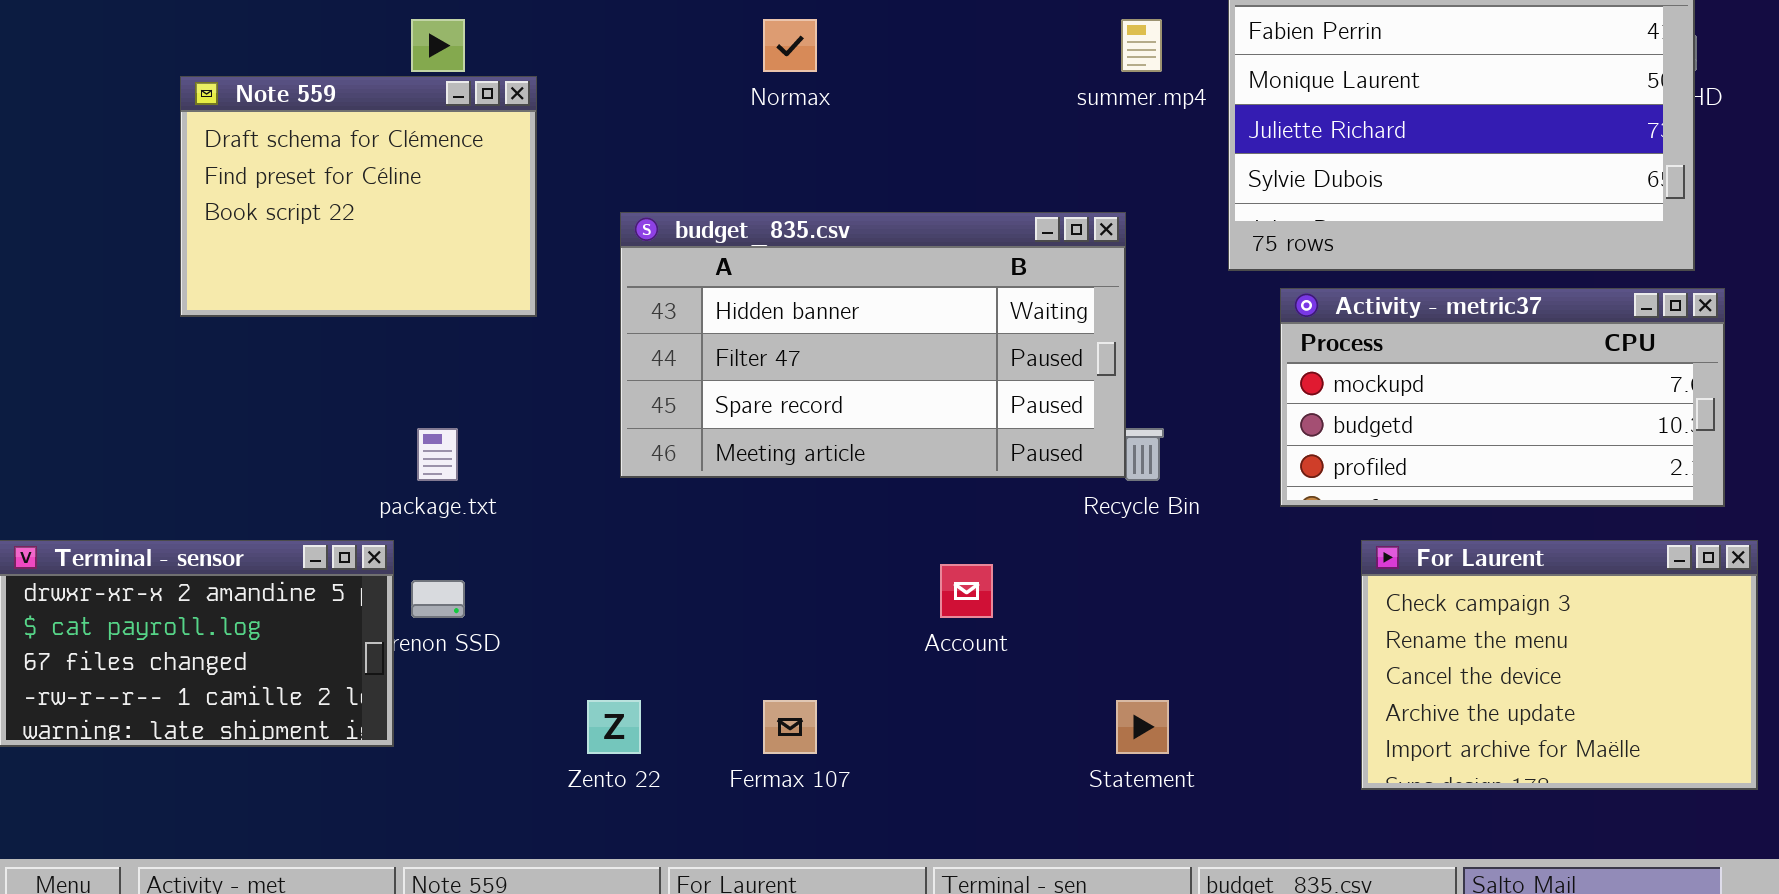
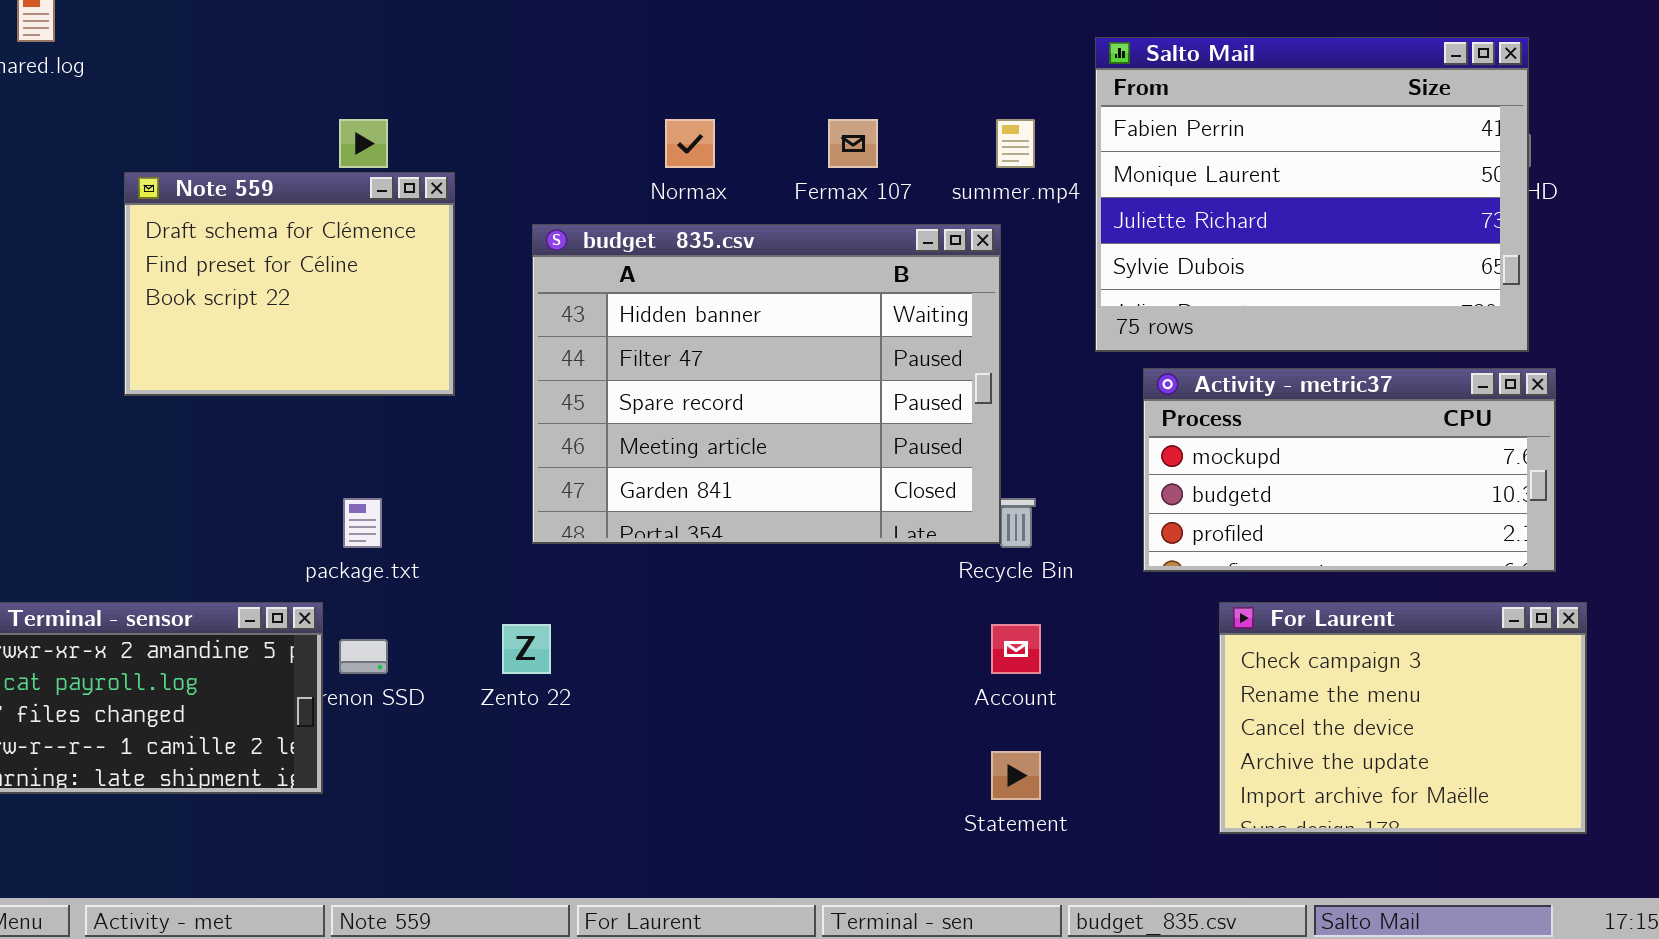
budget_835.csv: [620,212,1126,478] -> [532,224,1001,544], resized
Account: [940,564,993,618] -> [991,624,1041,674], moved
Zento 22: [587,700,641,754] -> [502,624,551,674], moved
Fermax 107: [763,700,817,754] -> [828,119,878,168], moved

